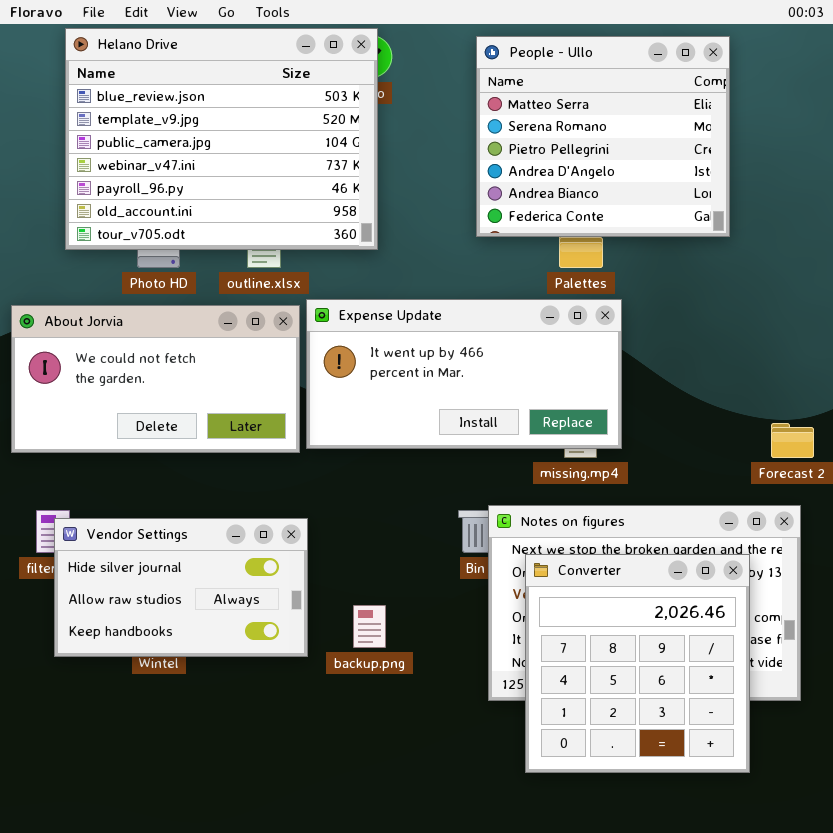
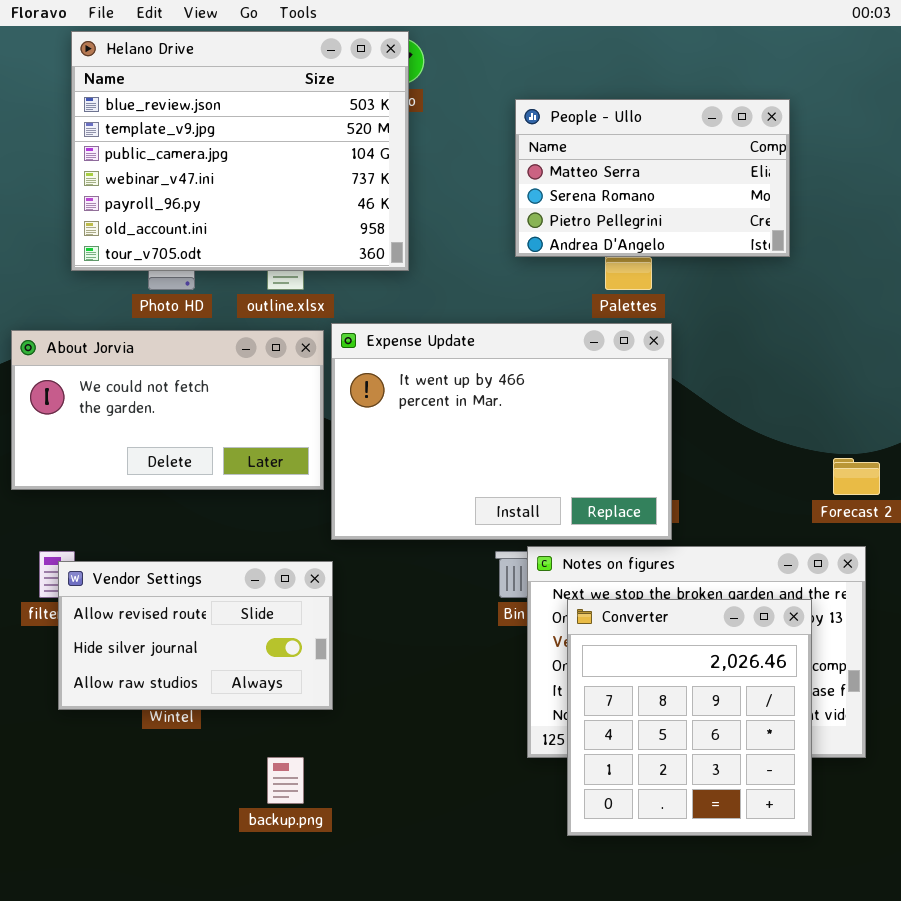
People - Ullo: [476,36,730,237] -> [515,99,790,257], resized
Expense Update: [306,299,622,449] -> [331,323,672,540], resized
Vendor Settings: [54,518,308,657] -> [58,561,333,710], scrolled up 1 row
backup.png: [353,605,386,648] -> [267,757,304,804], moved

